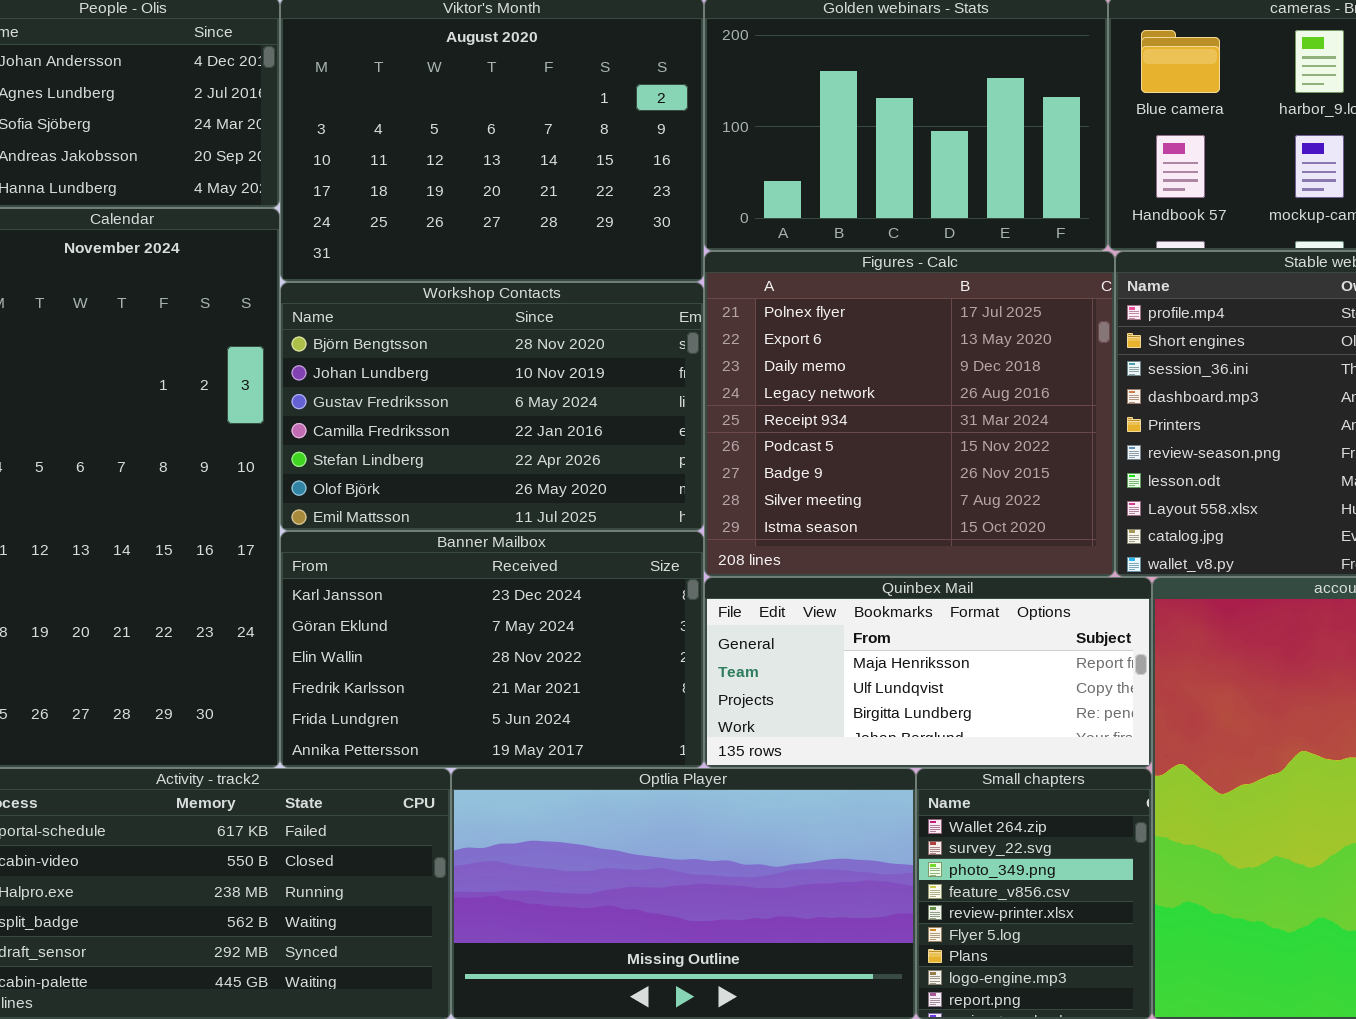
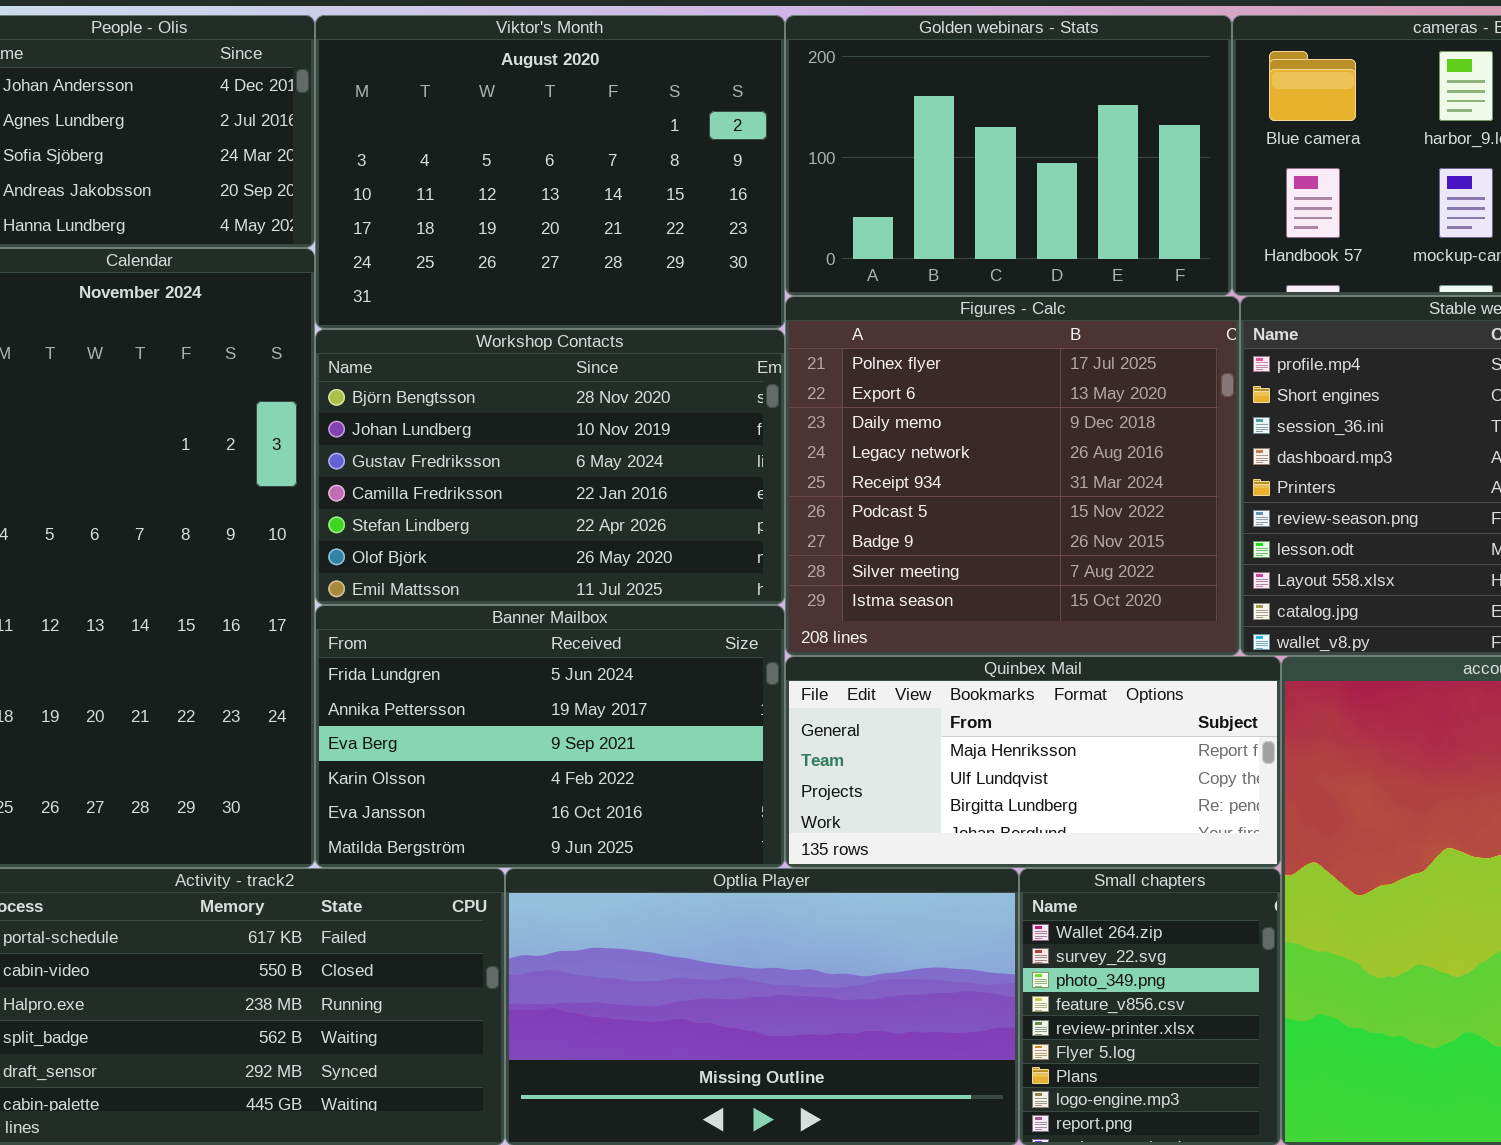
Banner Mailbox: [280,531,704,768] -> [315,605,785,868], scrolled down 4 rows

